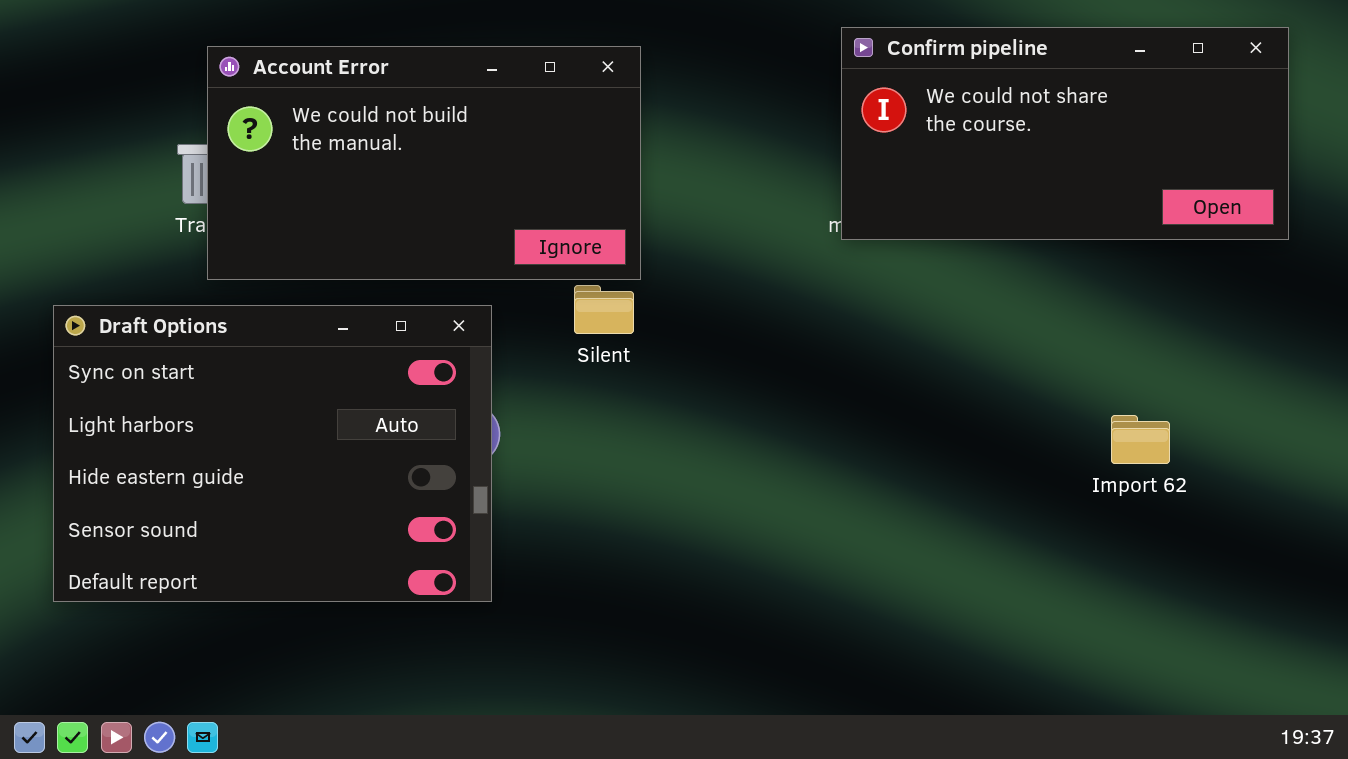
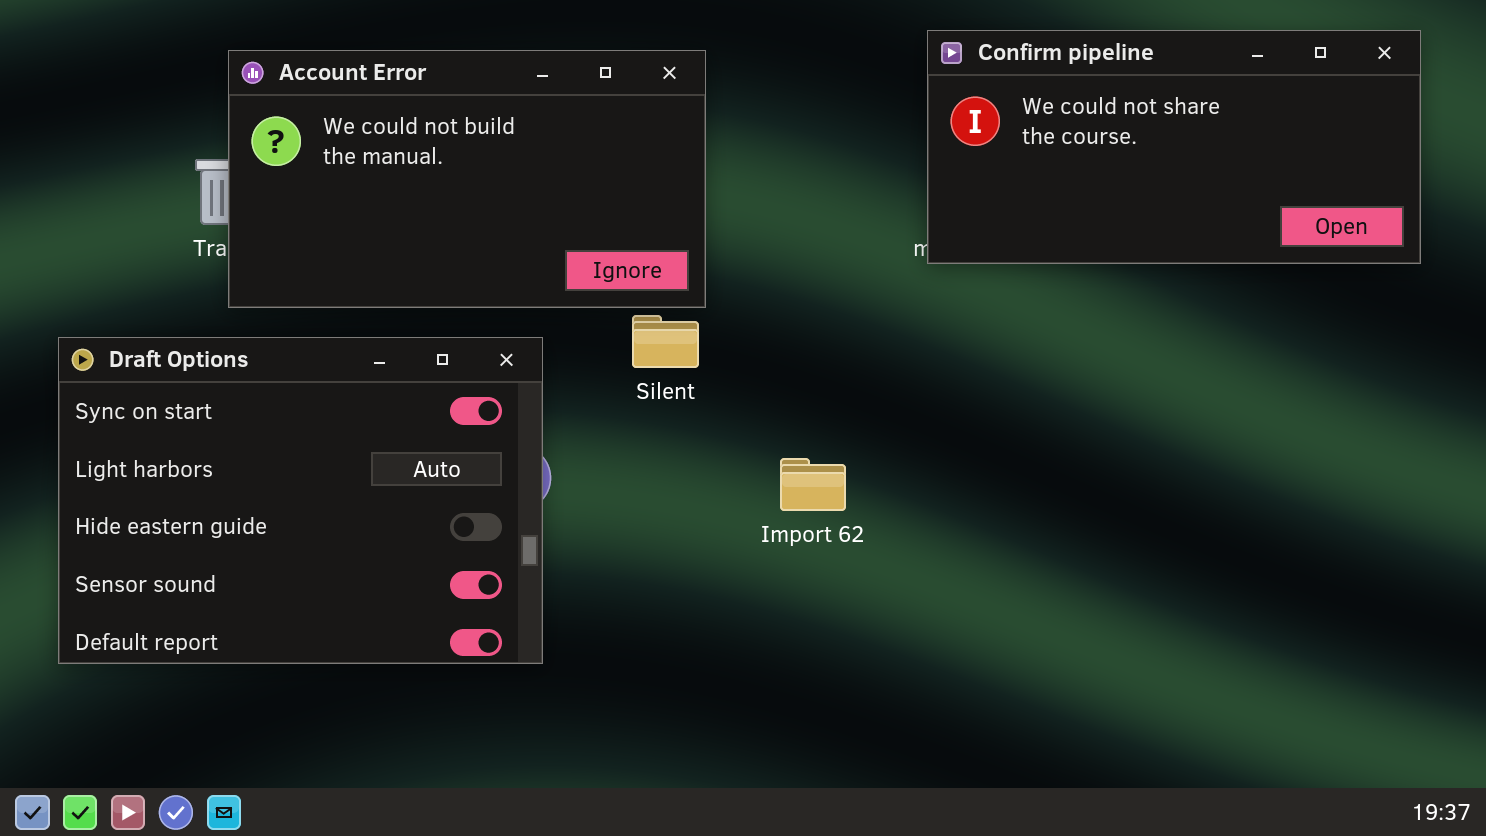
Import 62: [1111,415,1170,464] -> [780,458,846,511], moved

